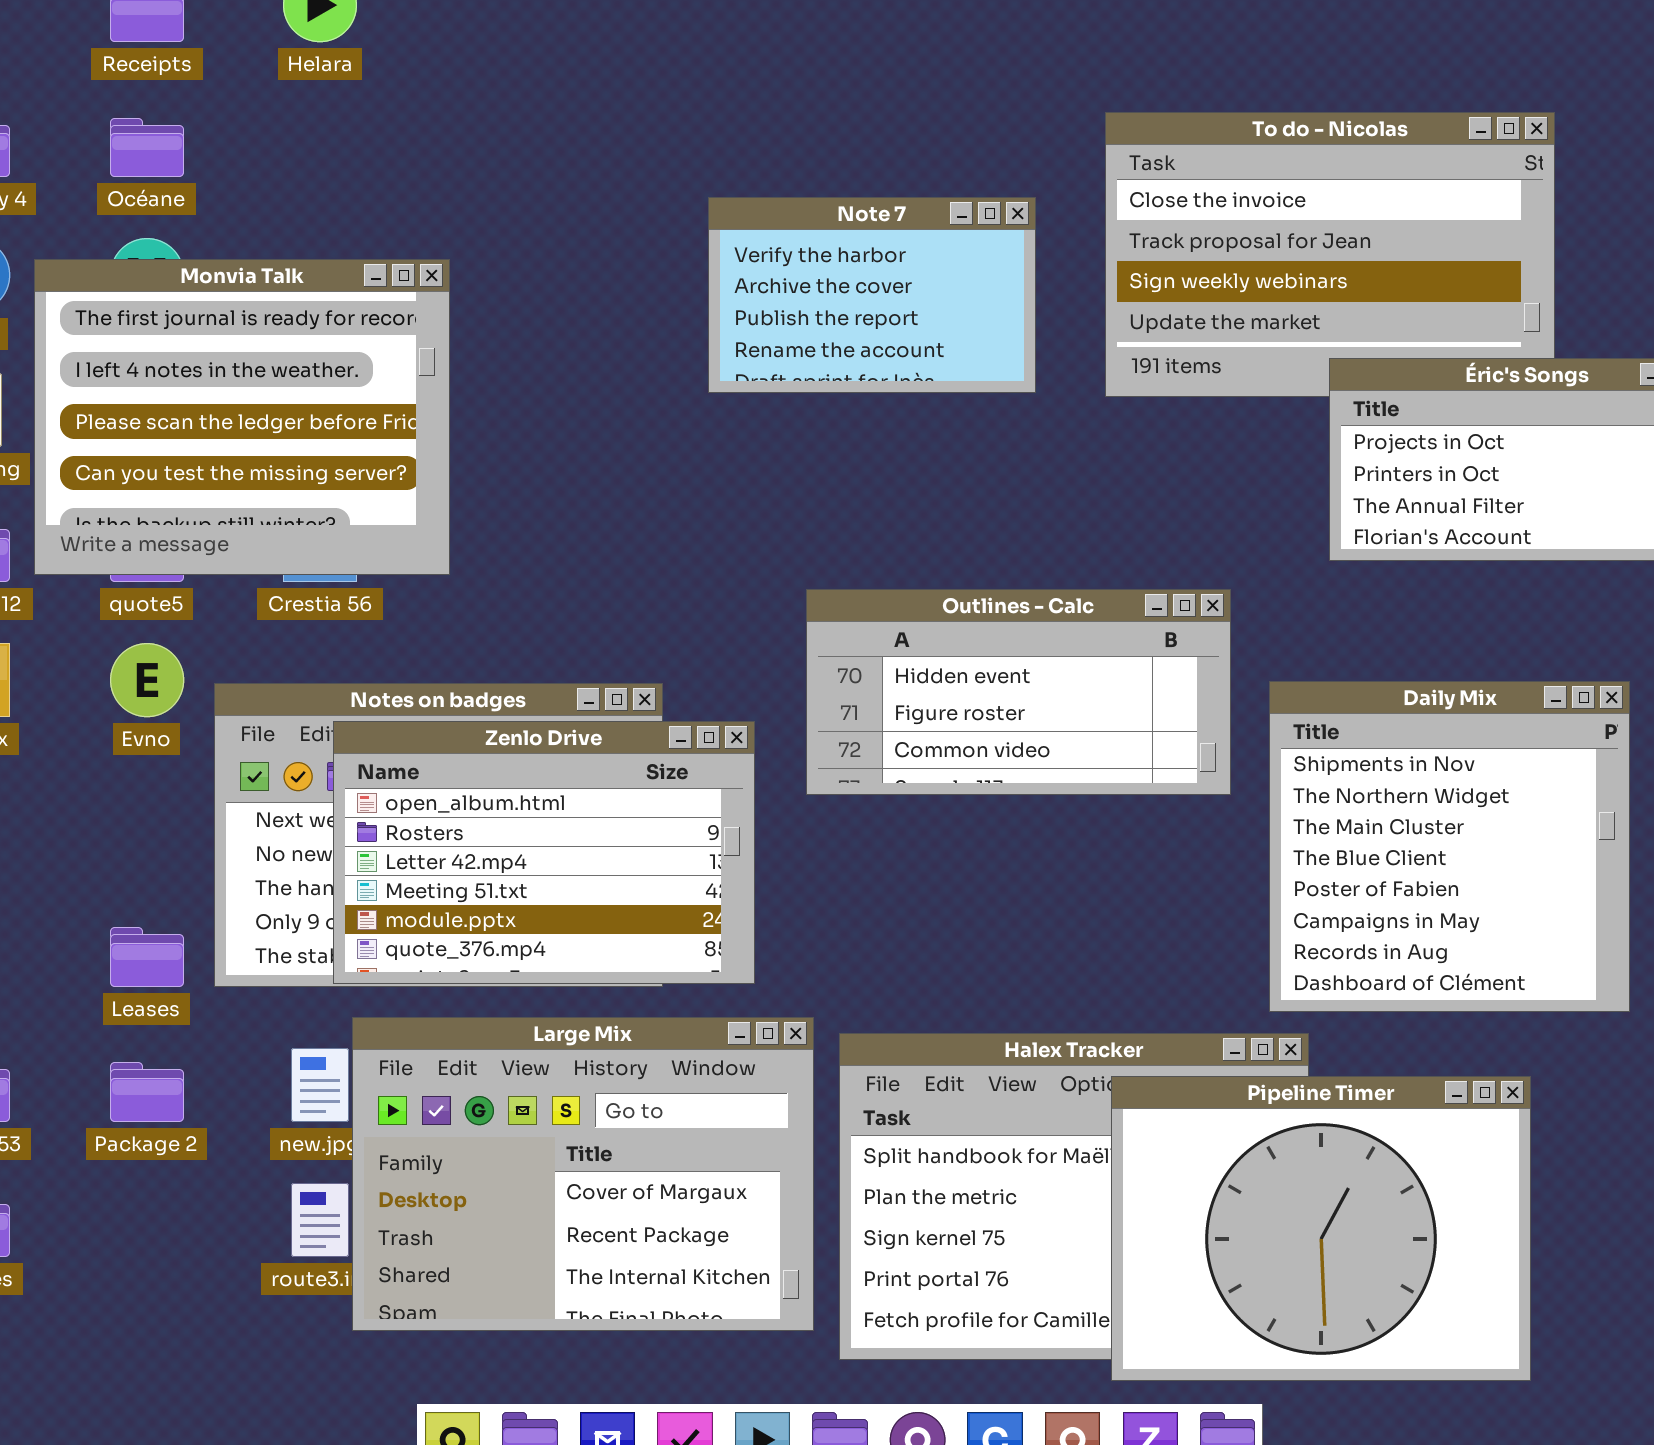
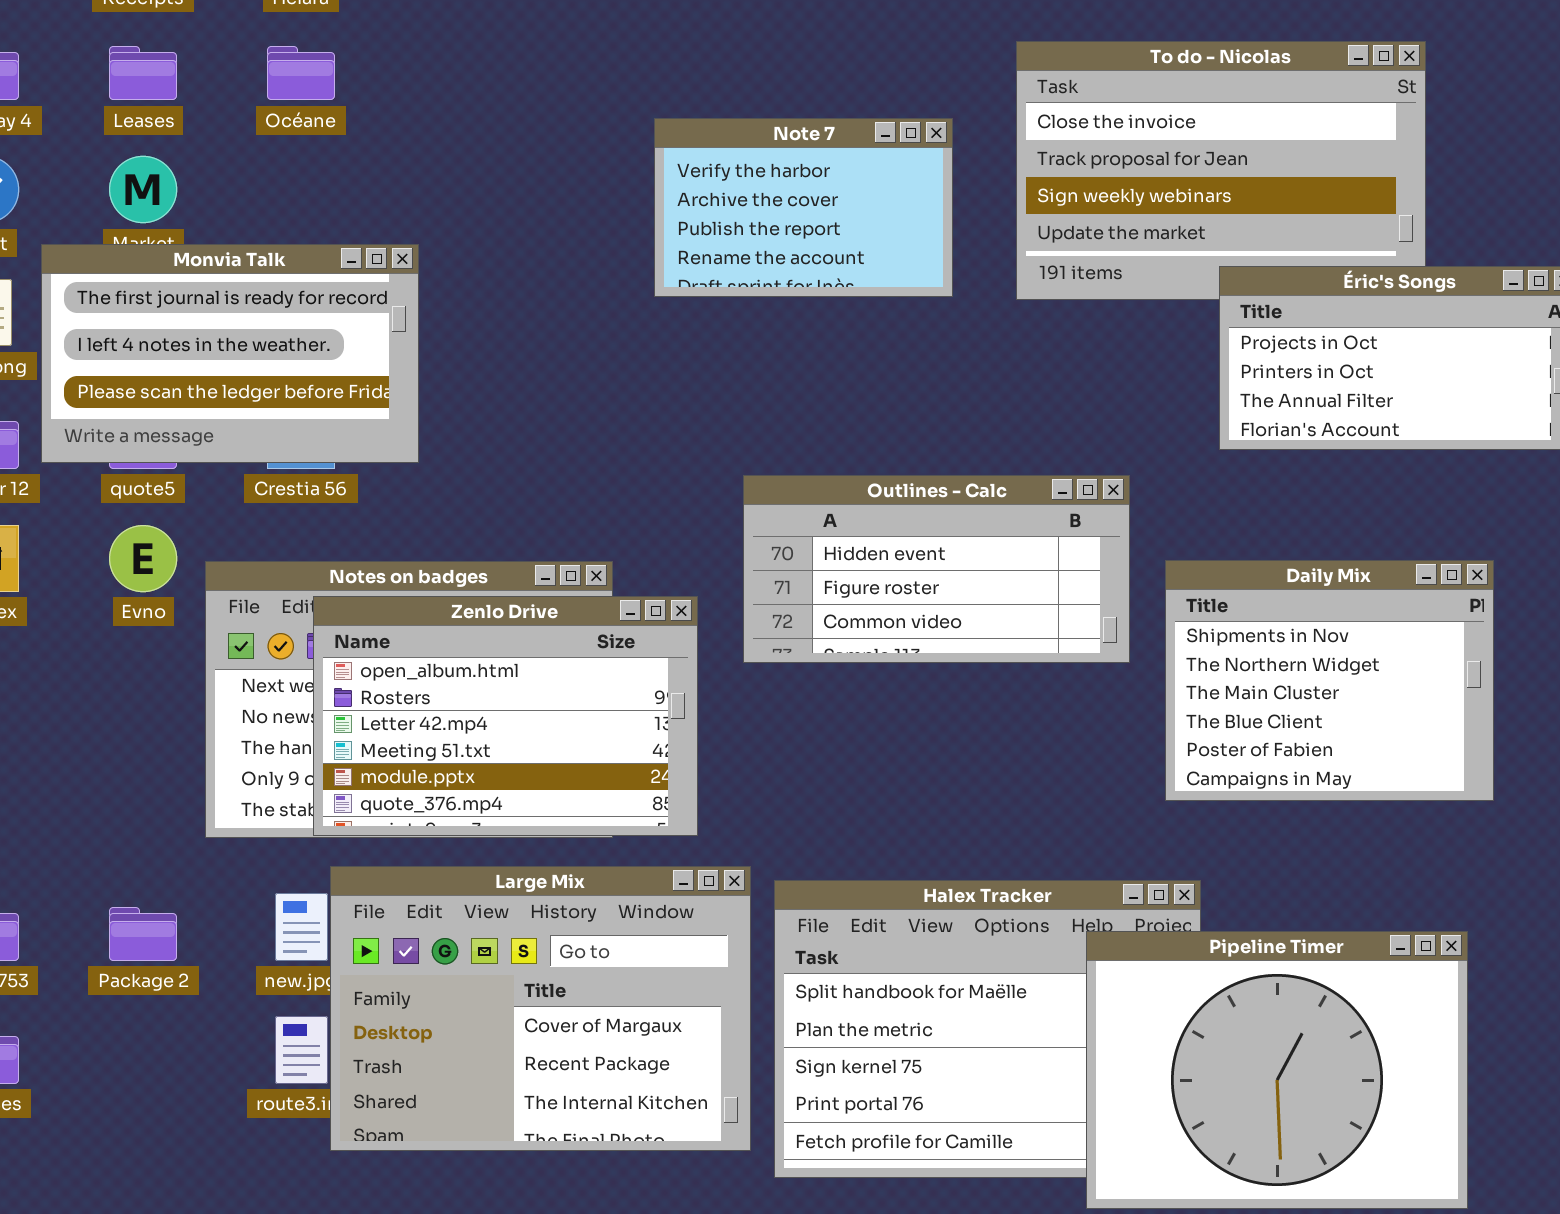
Océane: [110,118,184,177] -> [267,46,335,100], moved
Monvia Talk: [34,259,450,575] -> [41,244,419,463], resized
Daily Mix: [1269,681,1630,1012] -> [1165,560,1494,801], resized
Leases: [110,927,184,987] -> [109,46,177,100], moved
Pipeline Timer: [1111,1076,1531,1381] -> [1086,931,1468,1209], moved

